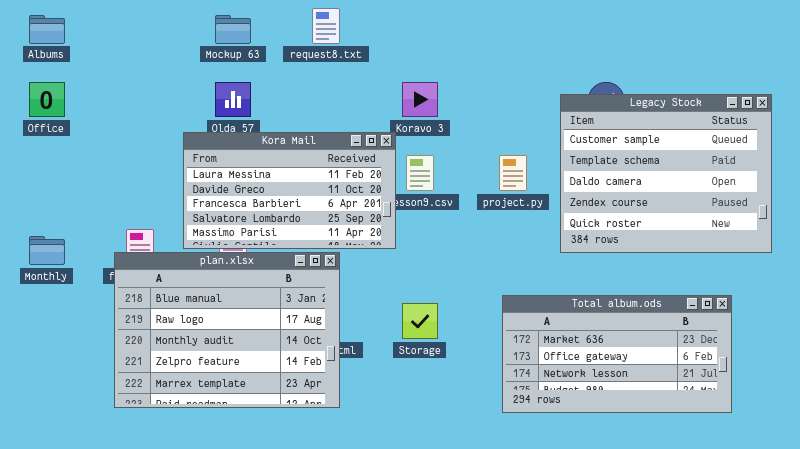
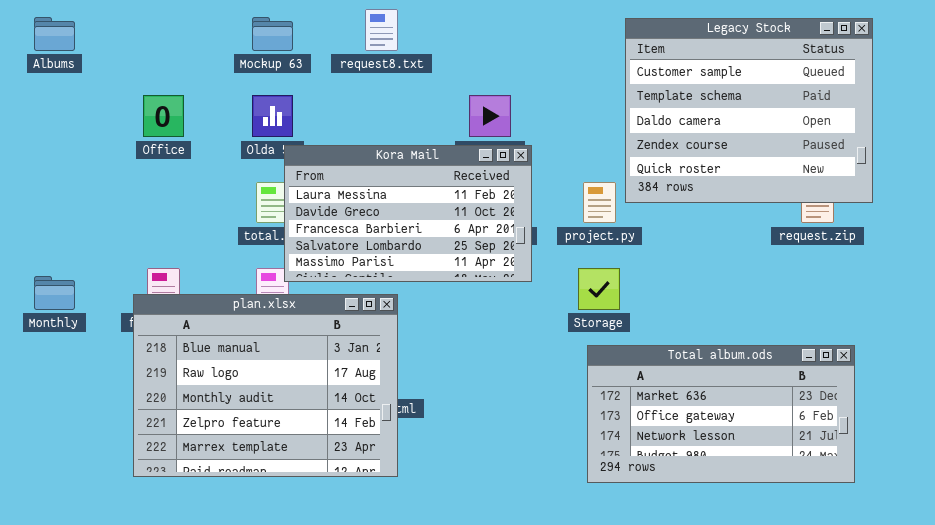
Office: [29,82,65,117] -> [143,95,184,137], moved
Legacy Stock: [560,94,772,253] -> [625,18,873,203], moved
Kora Mail: [183,132,396,249] -> [284,145,532,282], moved
Storage: [402,303,438,339] -> [578,268,620,310], moved

